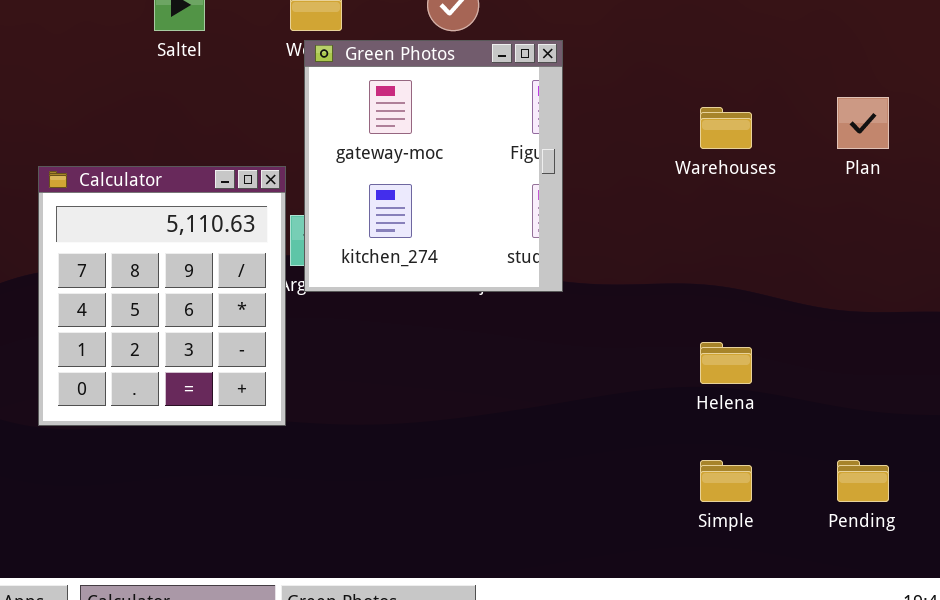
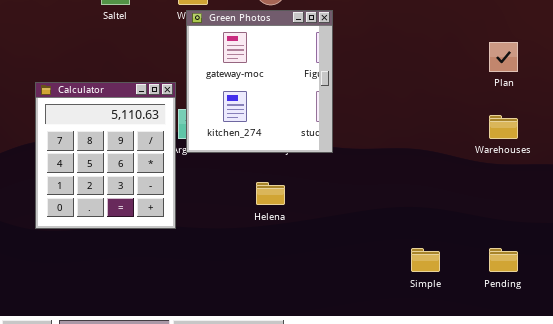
Warehouses: [700,107,752,149] -> [489,115,518,139], moved
Helena: [700,342,752,384] -> [256,182,285,205], moved

